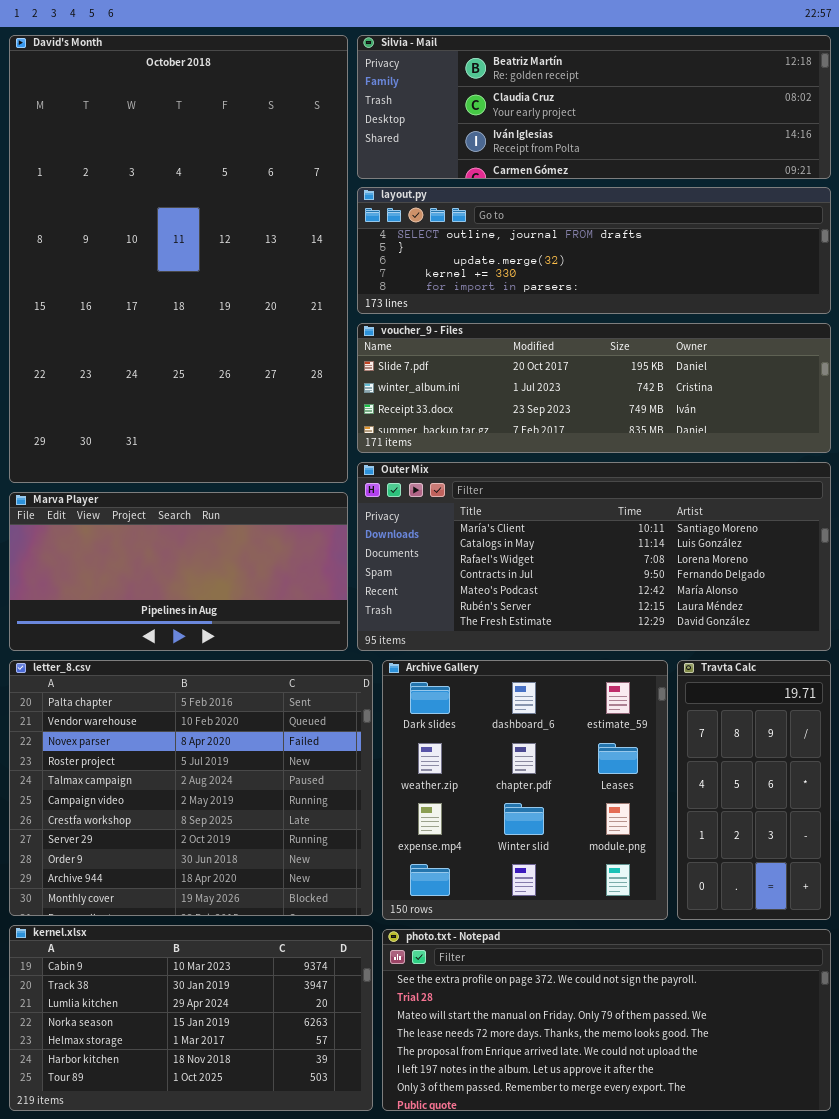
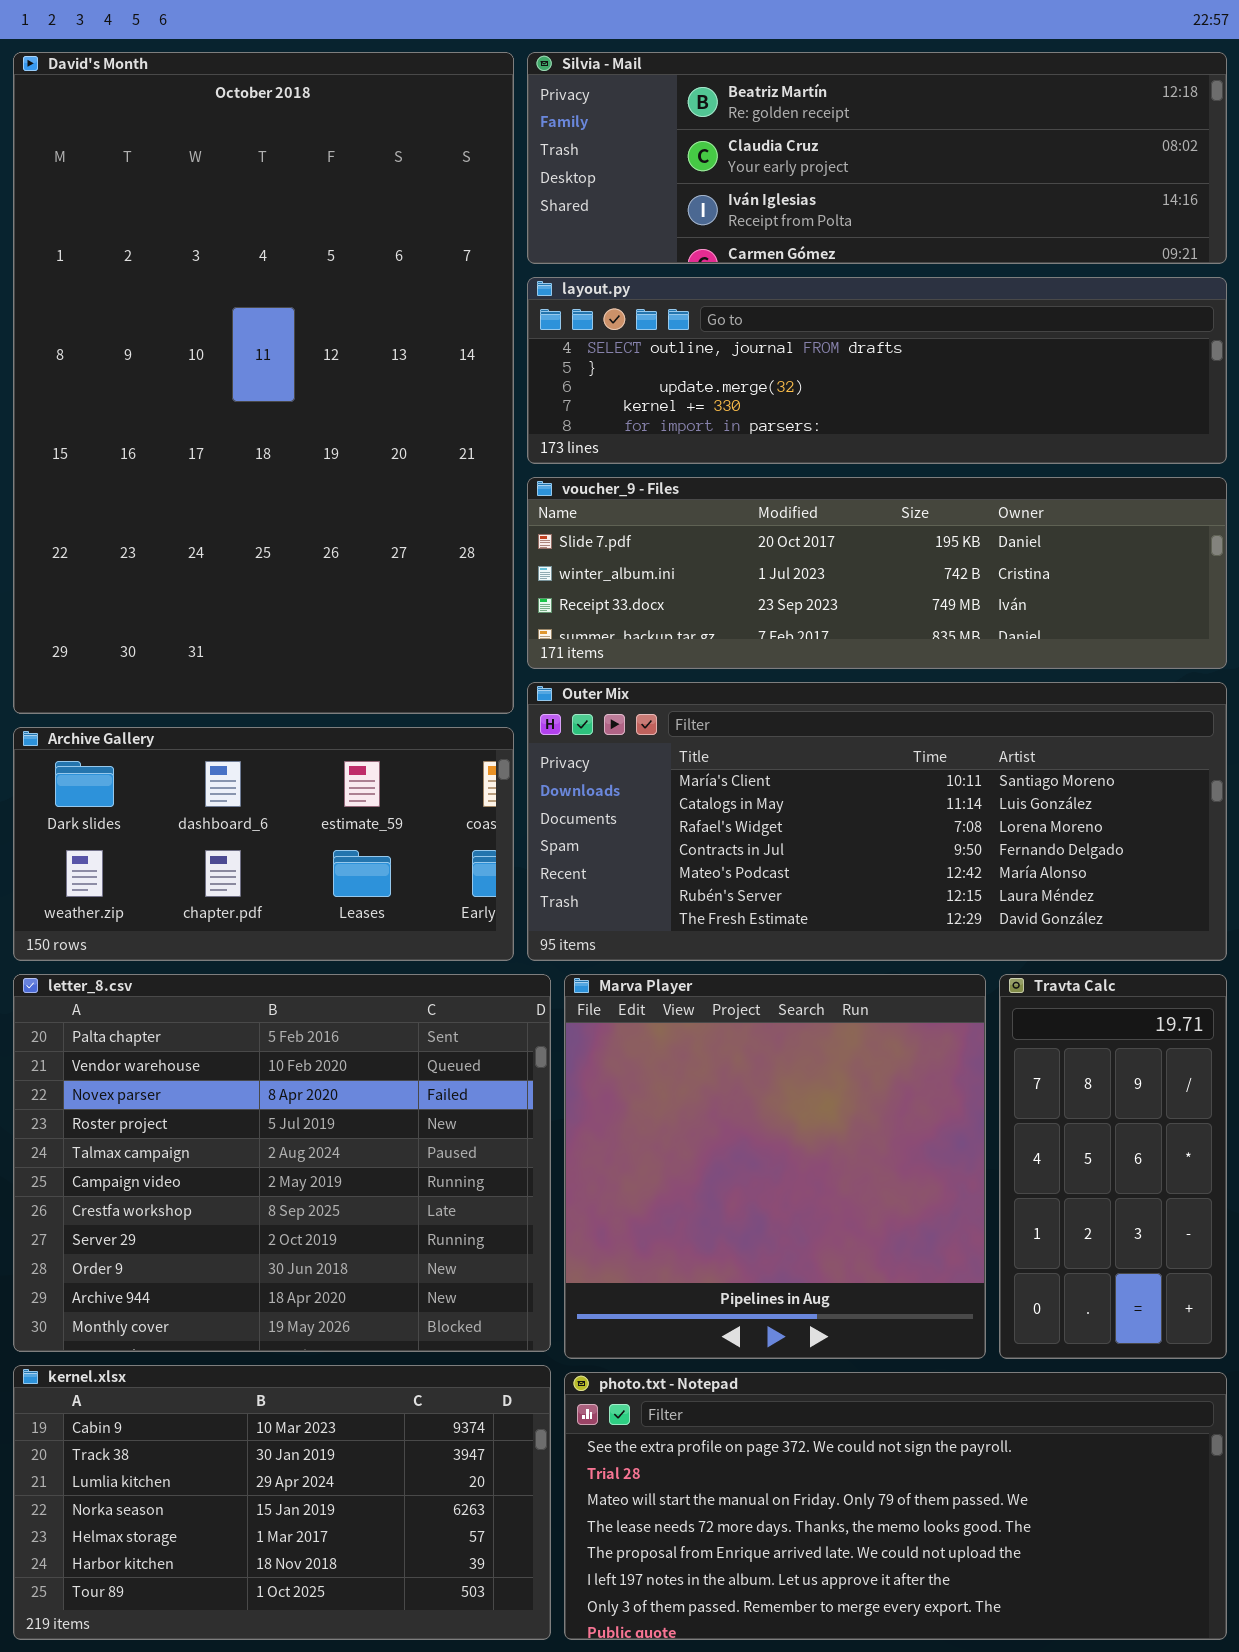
Marva Player: [9,492,348,651] -> [564,974,986,1359], moved, resized
Archive Gallery: [382,660,668,920] -> [13,727,514,961], moved, resized

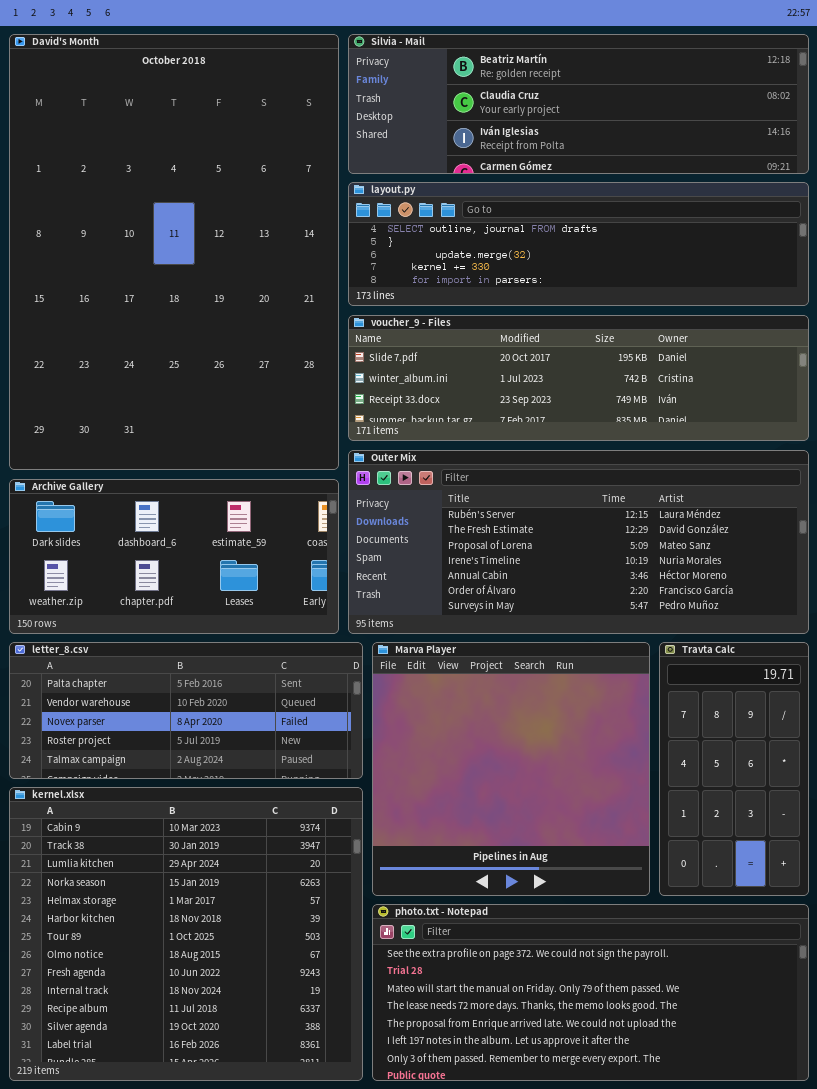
Outer Mix: [527,682,1227,961] -> [348,450,809,634], scrolled down 5 rows
letter_8.csv: [13,974,551,1352] -> [9,642,363,779], resized
kernel.xlsx: [13,1365,551,1640] -> [9,787,363,1081], resized

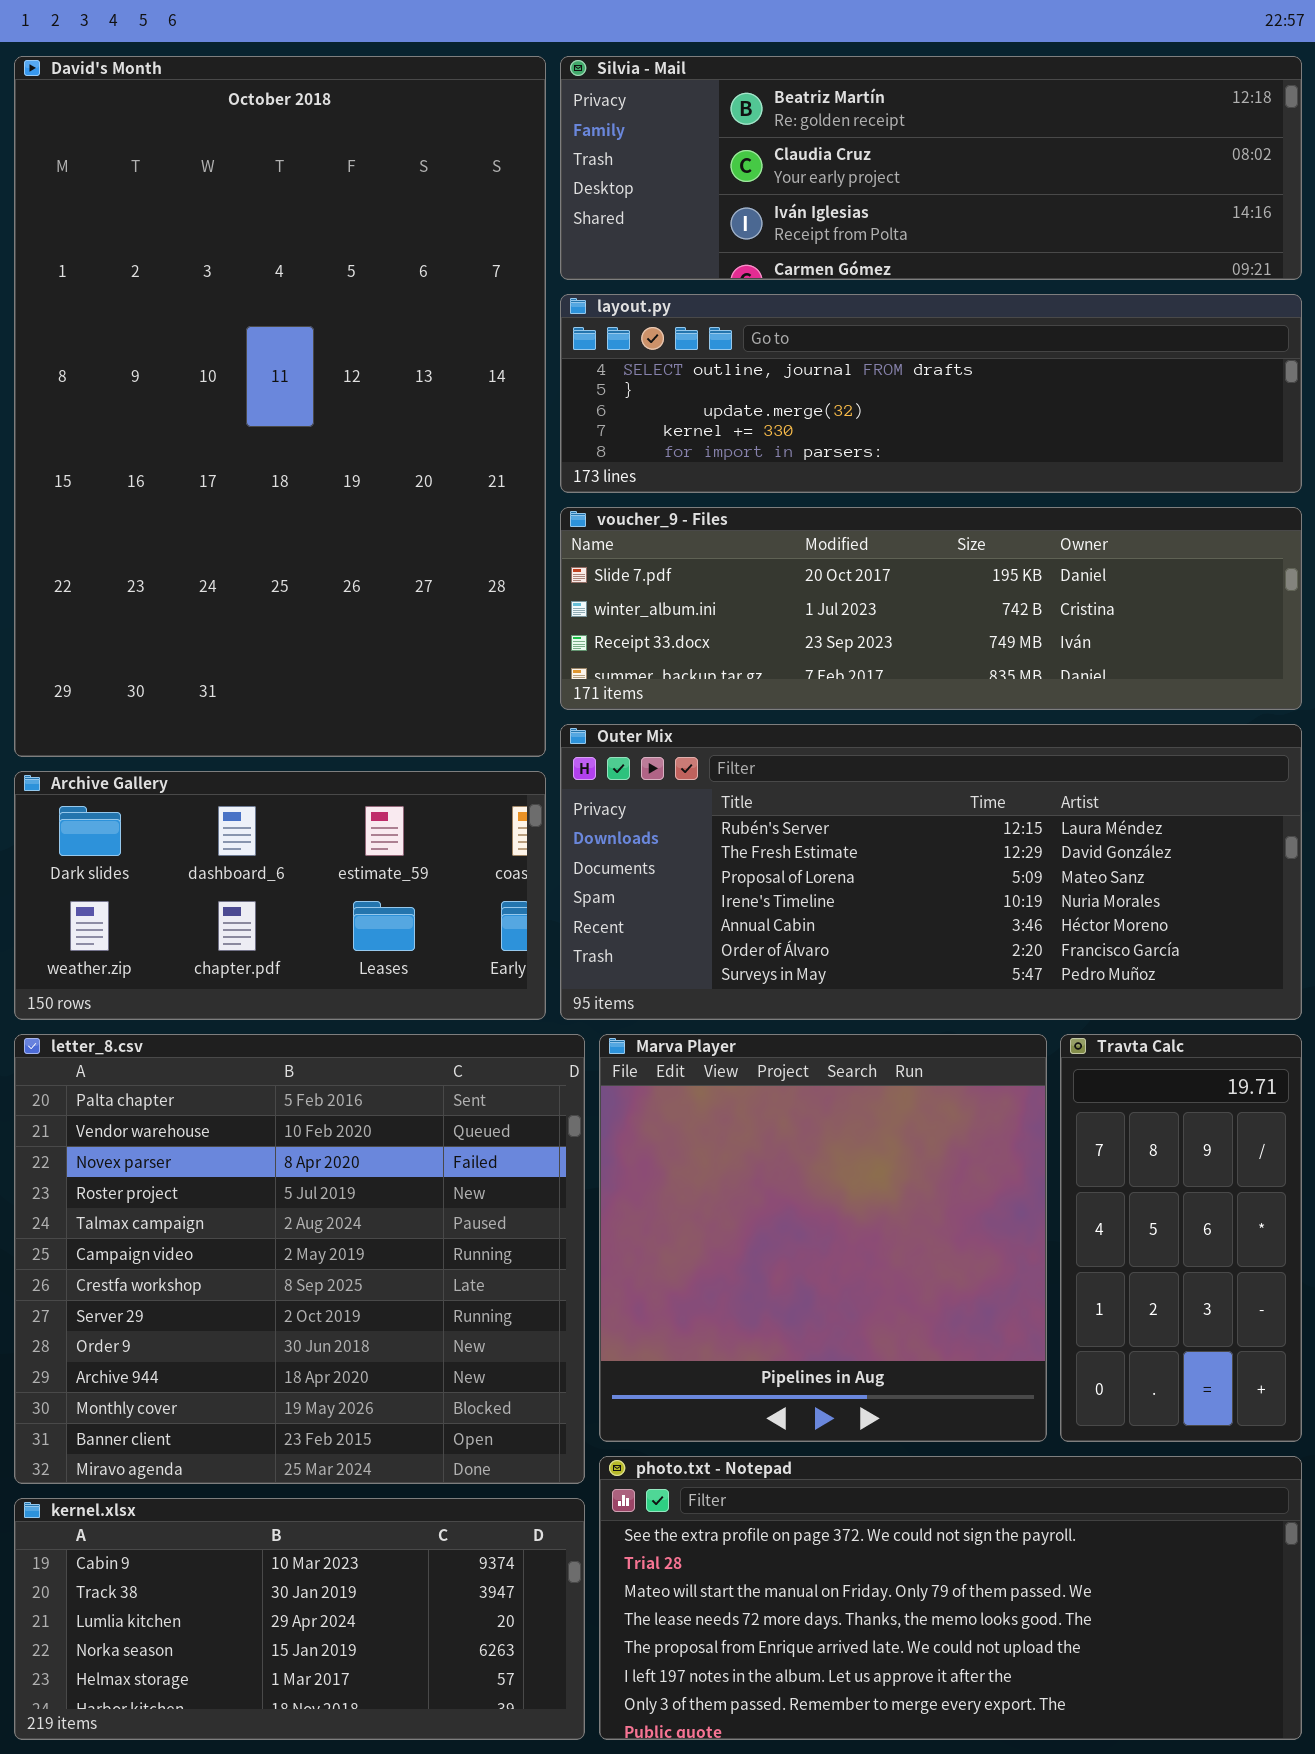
letter_8.csv: [9,642,363,779] -> [14,1034,585,1484], resized
kernel.xlsx: [9,787,363,1081] -> [14,1498,585,1740], resized

